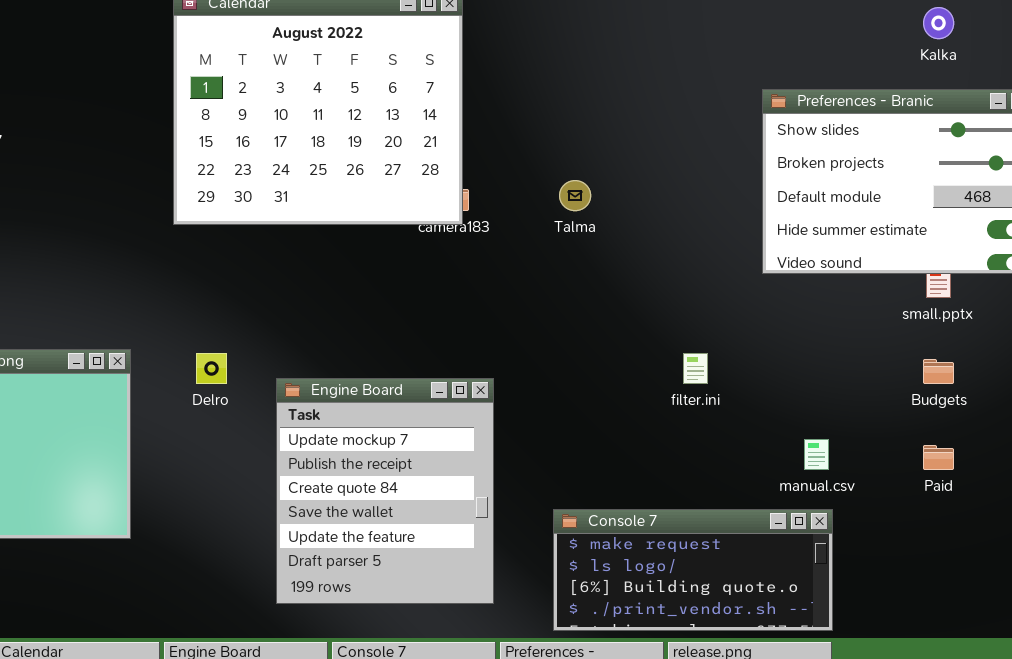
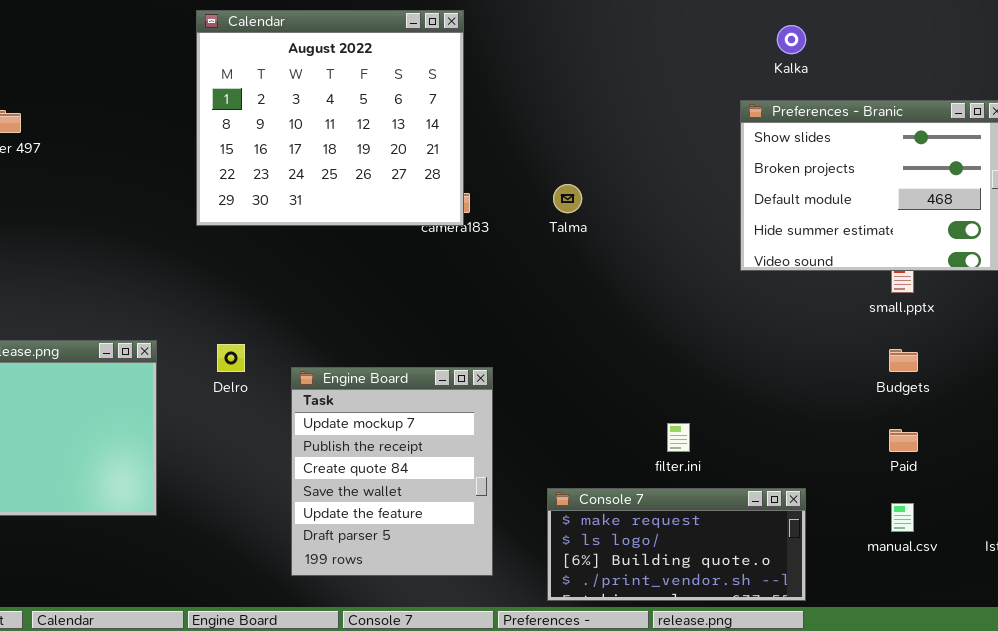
Kalka: [923,7,954,39] -> [777,25,806,54], moved
filter.ini: [683,353,708,384] -> [667,423,690,452], moved
manual.csv: [804,439,829,470] -> [891,503,914,532], moved

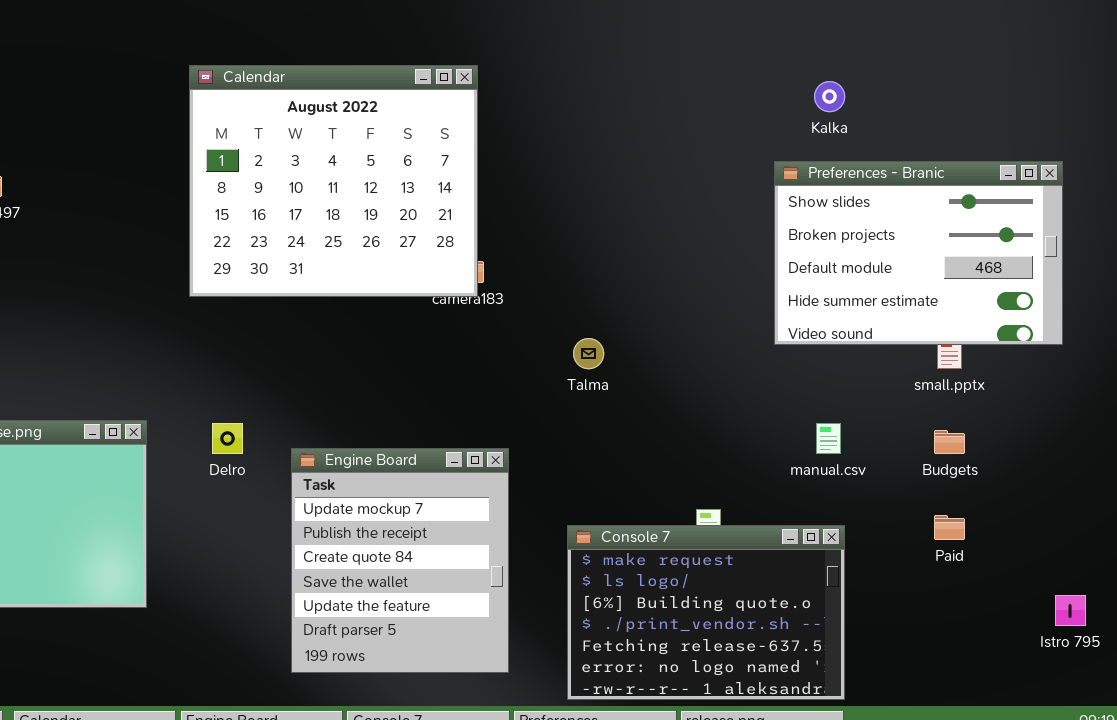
Talma: [553,184,582,213] -> [573,338,604,369], moved
Console 7: [547,488,806,601] -> [567,525,845,700], resized
manual.csv: [891,503,914,532] -> [816,423,841,454], moved

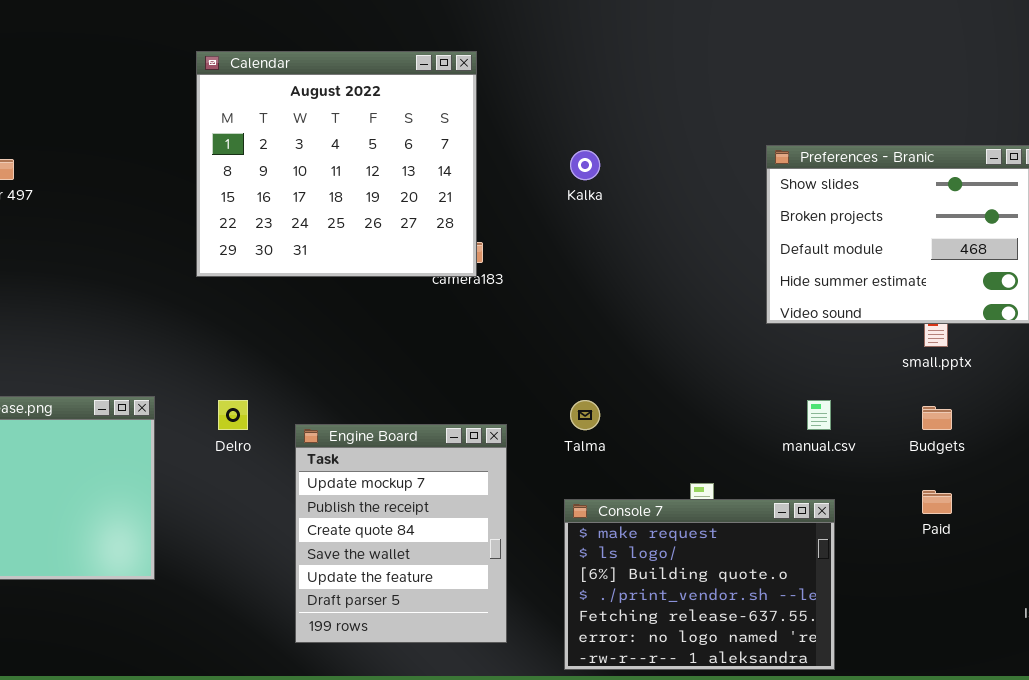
Kalka: [814,81,845,112] -> [570,150,600,180], moved
Talma: [573,338,604,369] -> [570,400,600,430], moved

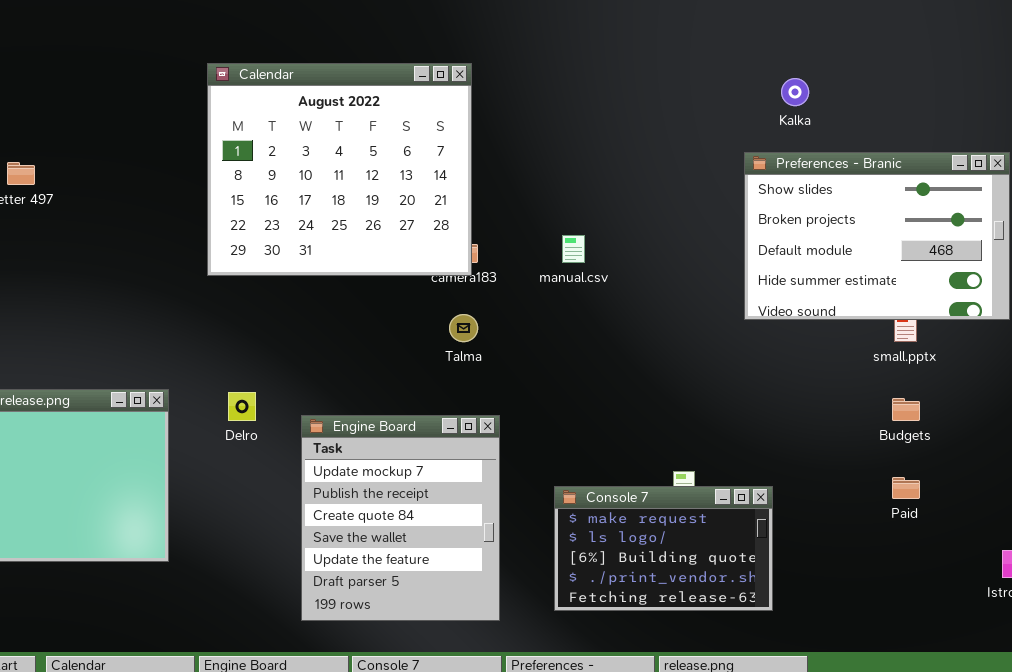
Kalka: [570,150,600,180] -> [781,78,809,106], moved
Talma: [570,400,600,430] -> [449,314,478,342], moved
manual.csv: [807,400,831,430] -> [562,235,585,263], moved
Console 7: [564,499,835,670] -> [554,486,773,611], resized

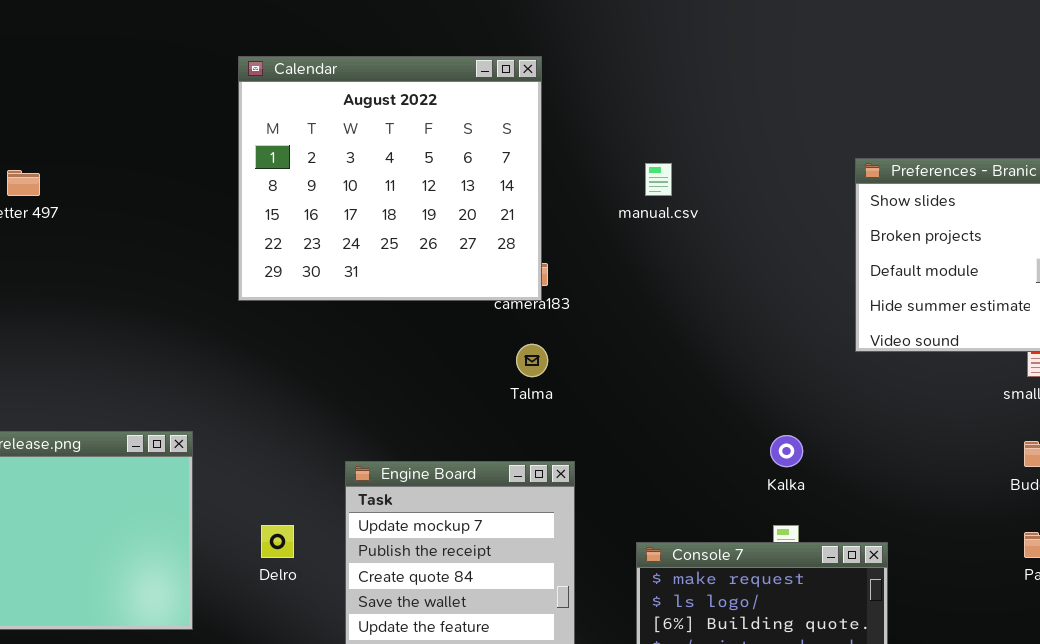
Kalka: [781,78,809,106] -> [770,435,803,467], moved
manual.csv: [562,235,585,263] -> [645,163,672,196], moved
Delro: [228,392,256,421] -> [261,525,294,558], moved

